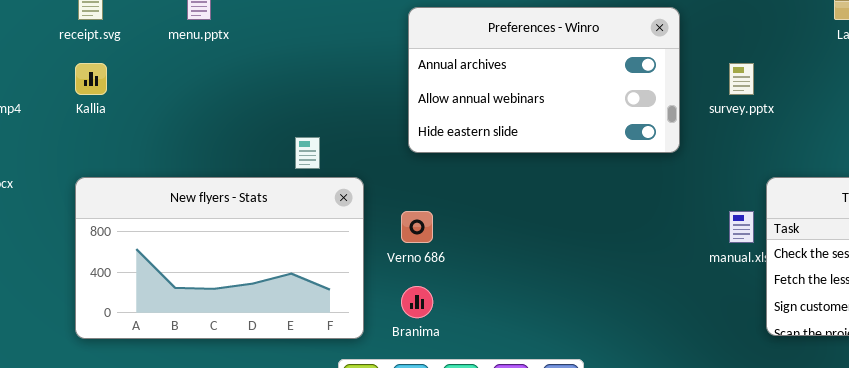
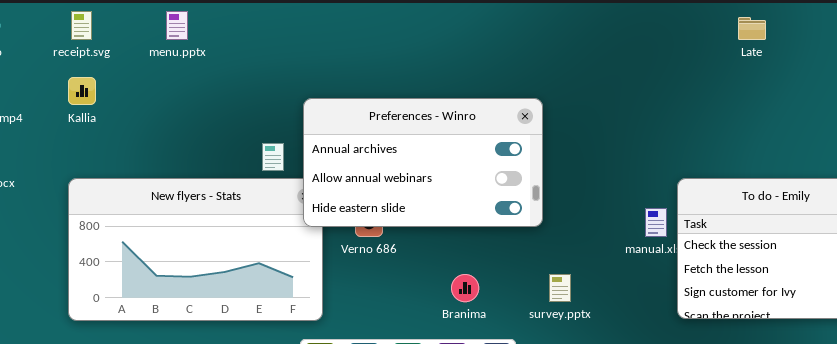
Preferences - Winro: [408,7,680,153] -> [303,98,543,227], moved
survey.pptx: [729,63,754,95] -> [549,274,571,302], moved
Branima: [401,286,433,318] -> [451,274,479,302], moved

